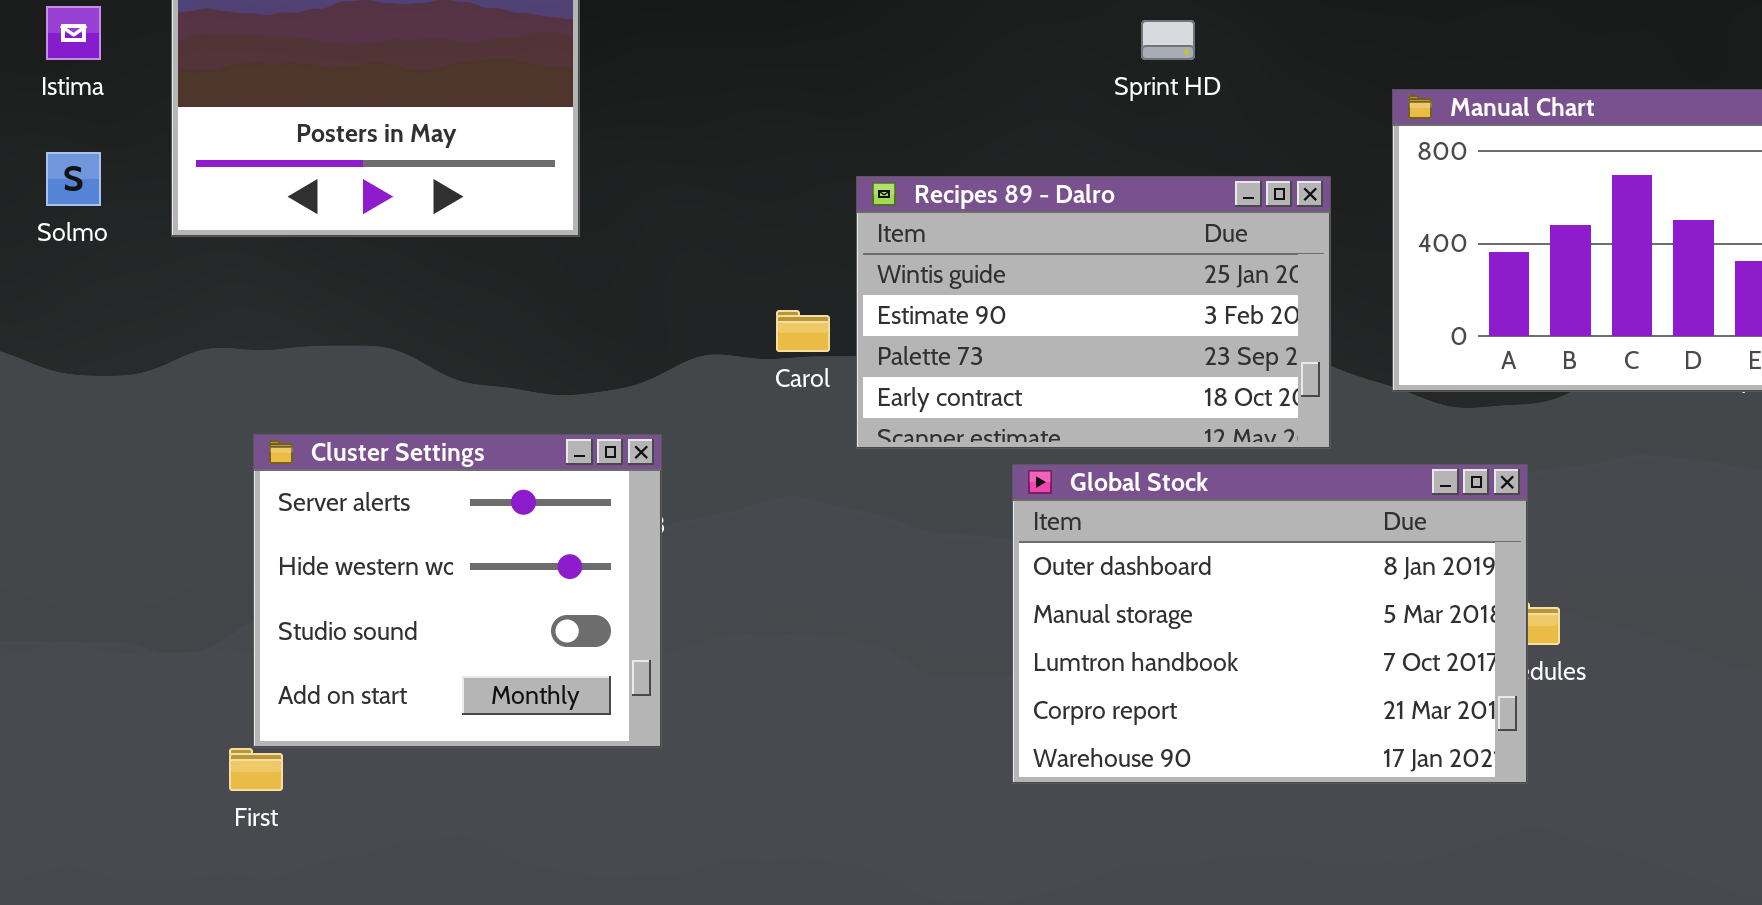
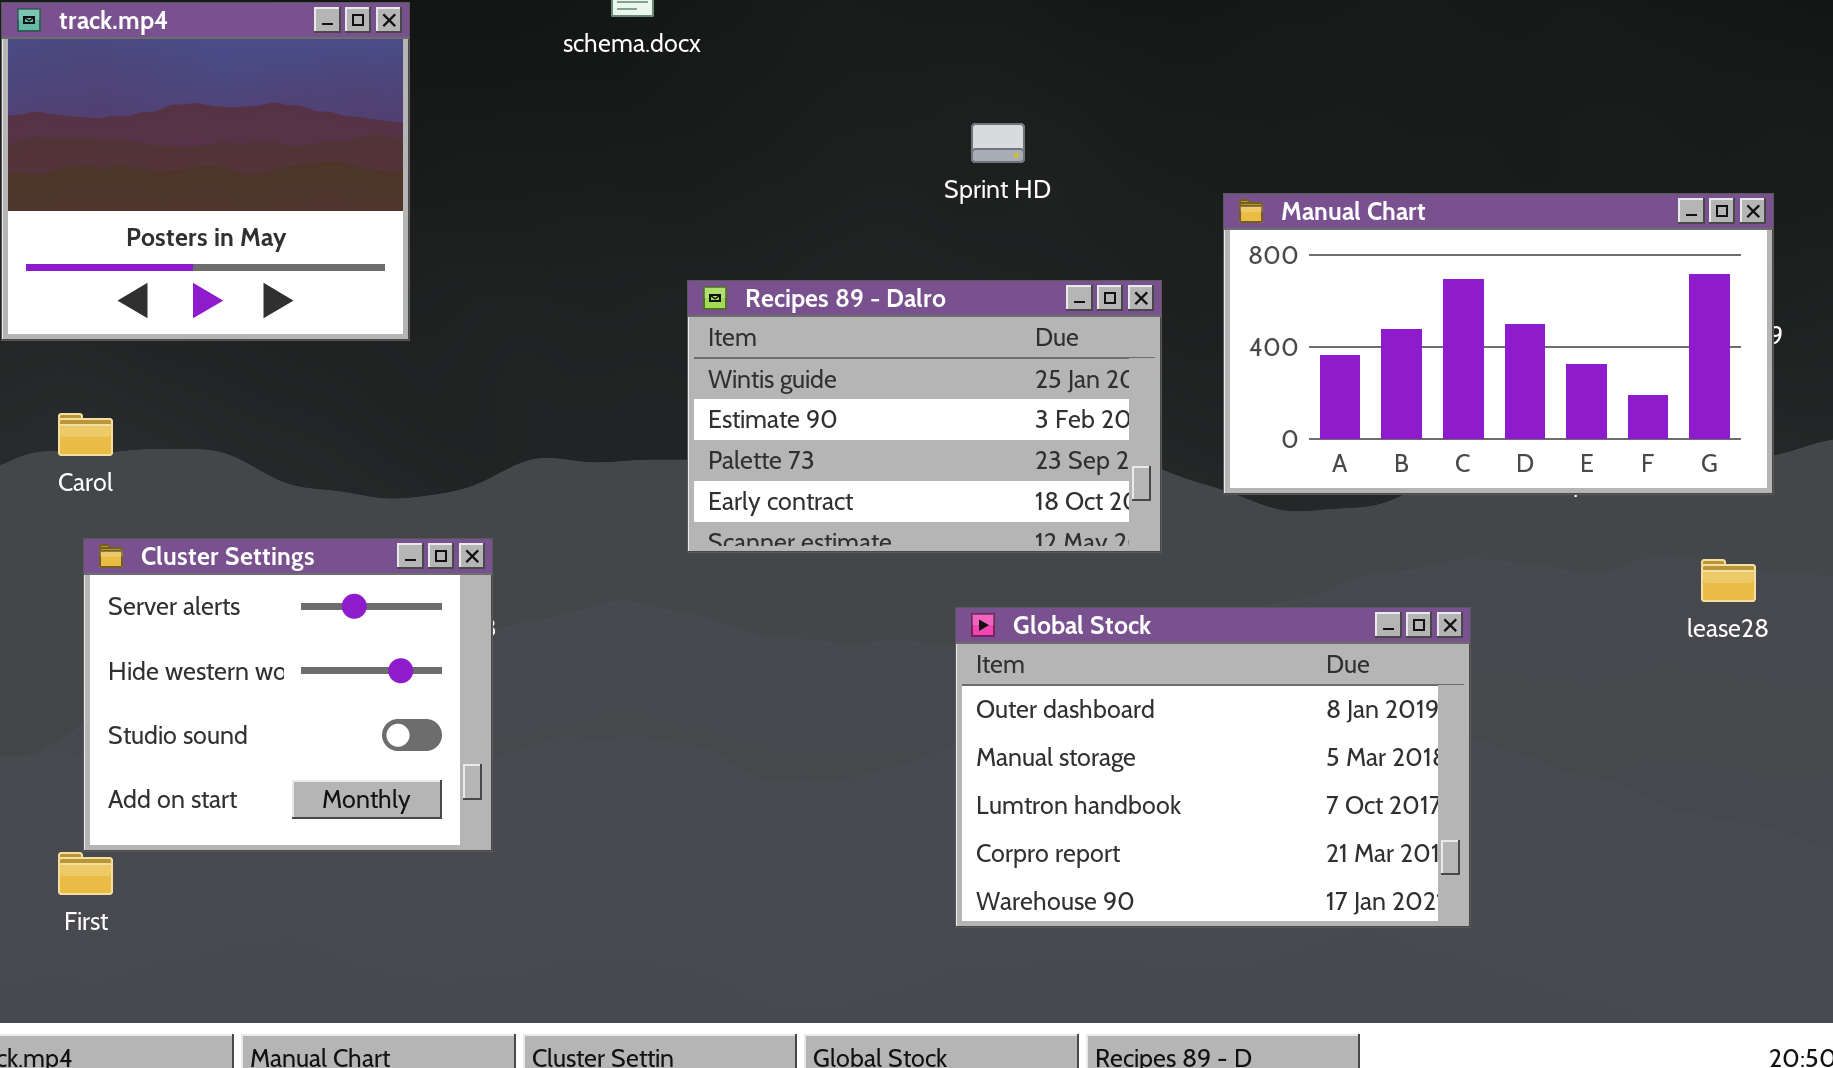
Carol: [776,310,830,352] -> [58,413,113,456], moved
Global Stock: [1012,464,1528,784] -> [955,607,1471,928], moved

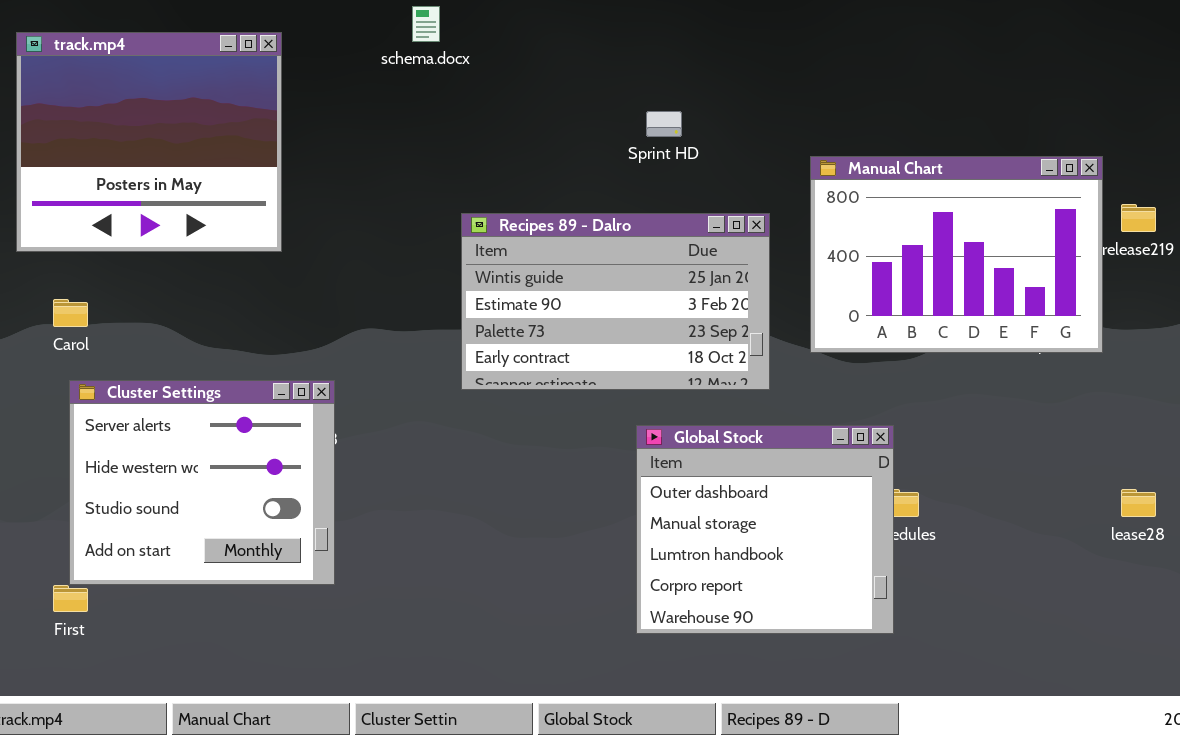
Manual Chart: [1223,193,1774,495] -> [810,156,1103,353], resized
lease28: [1701,559,1756,602] -> [1121,489,1156,517], moved
Global Stock: [955,607,1471,928] -> [636,425,894,634], resized

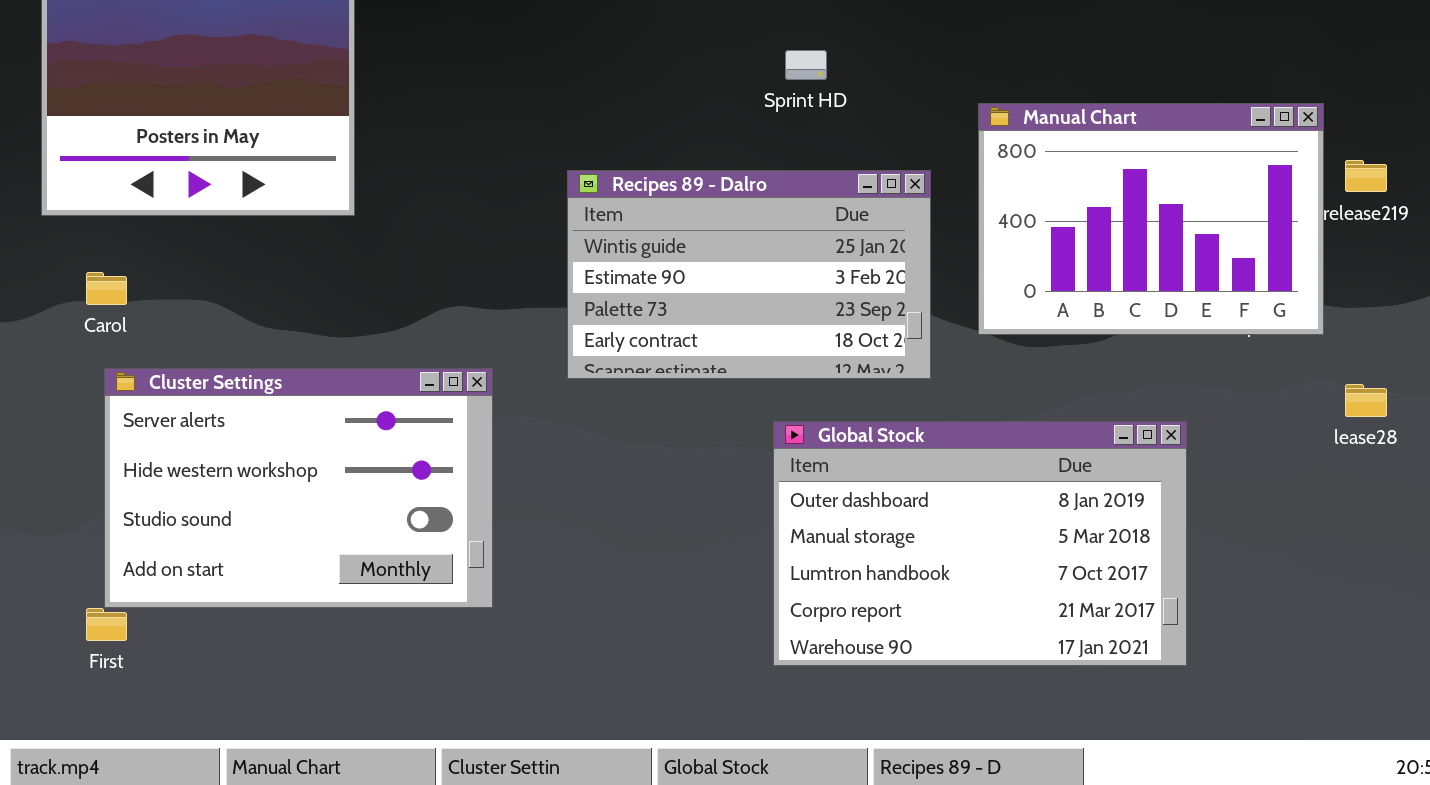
Cluster Settings: [69,380,335,585] -> [104,368,493,608], resized
Global Stock: [636,425,894,634] -> [773,421,1187,666], resized
lease28: [1121,489,1156,517] -> [1345,384,1387,417], moved

